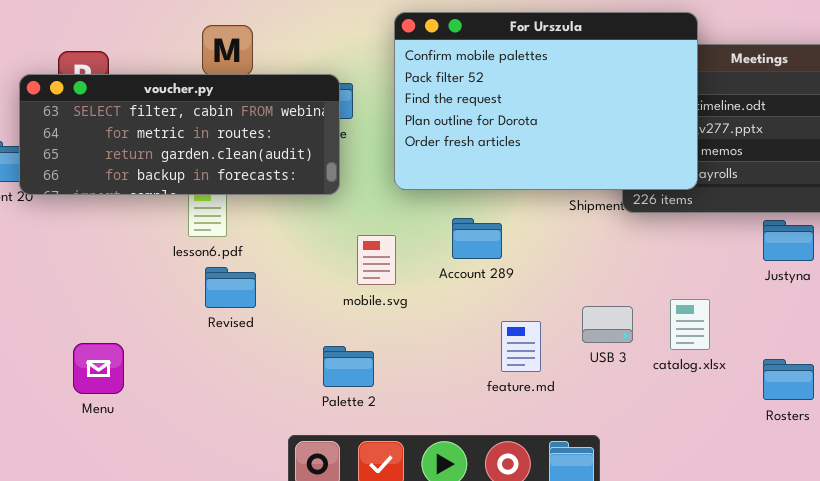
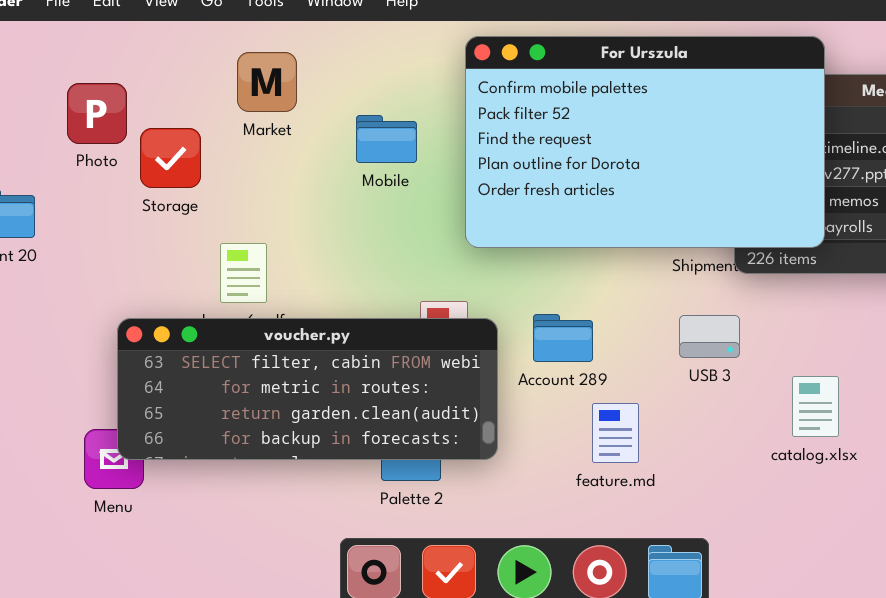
voucher.py: [19,74,340,195] -> [117,318,498,460], moved
Account 289: [452,218,502,259] -> [533,314,593,362], moved
USB 3: [582,306,633,343] -> [679,315,740,358], moved

